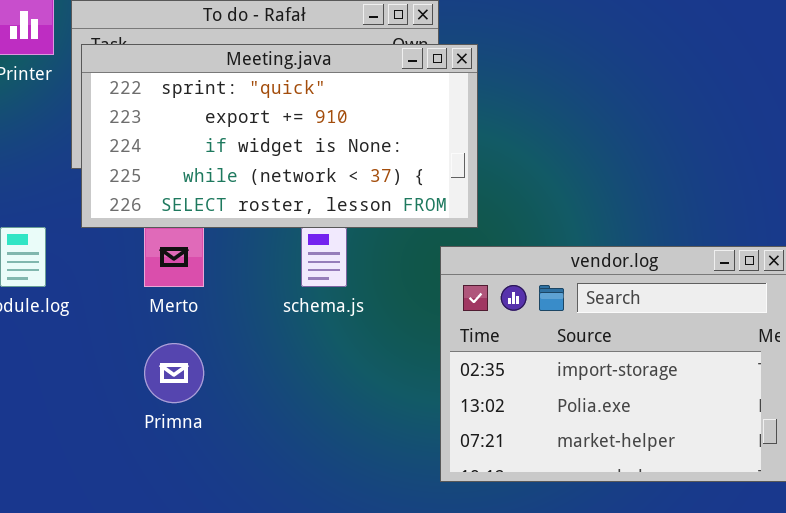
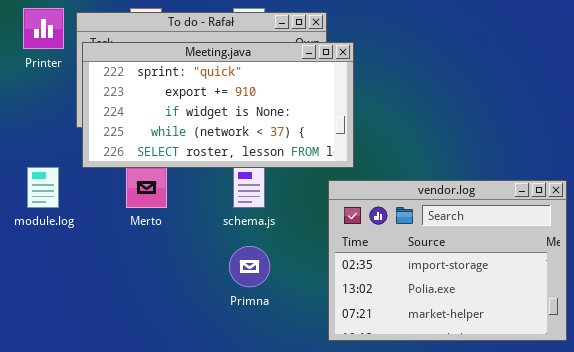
Primna: [144,343,204,403] -> [229,246,270,287], moved

